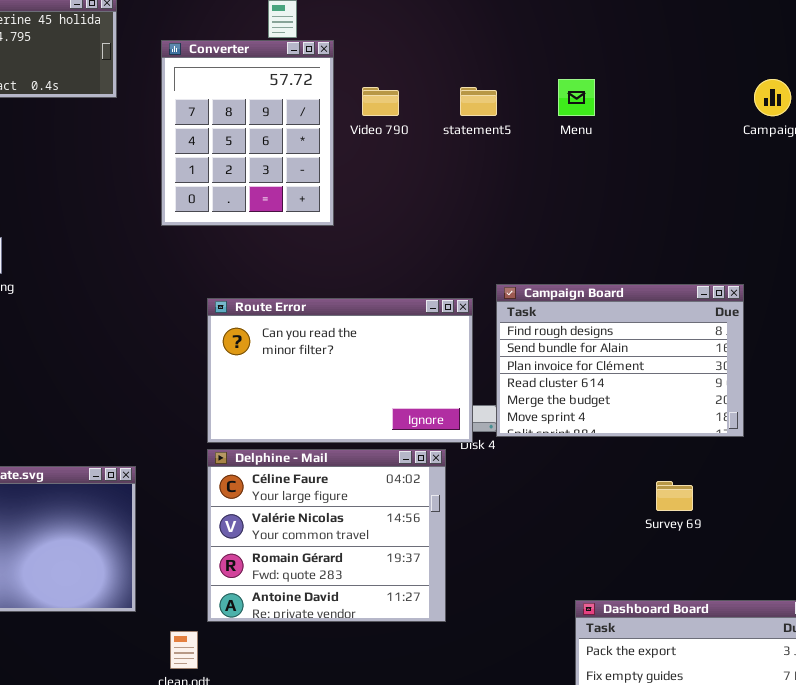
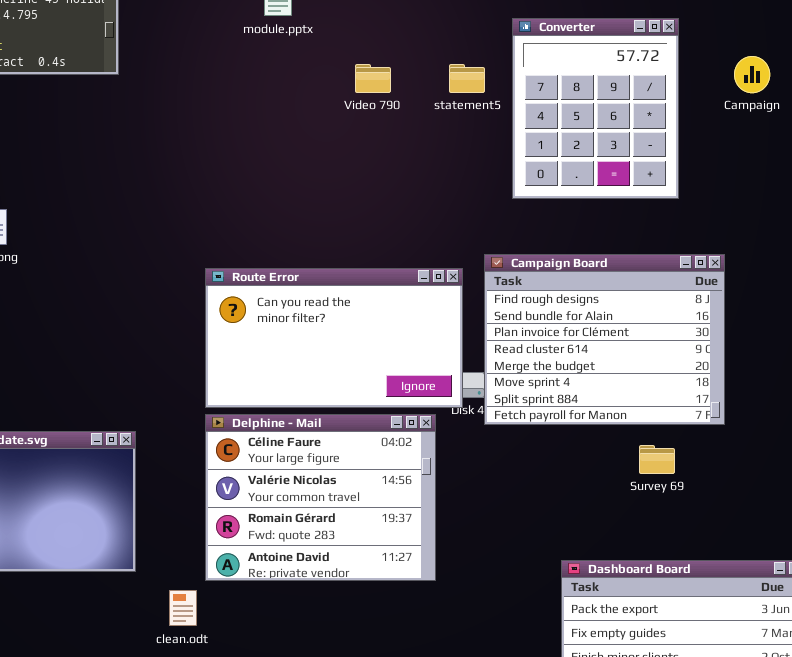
Converter: [161,40,334,226] -> [512,18,679,199], moved
Campaign Board: [496,284,744,437] -> [484,254,725,425], resized

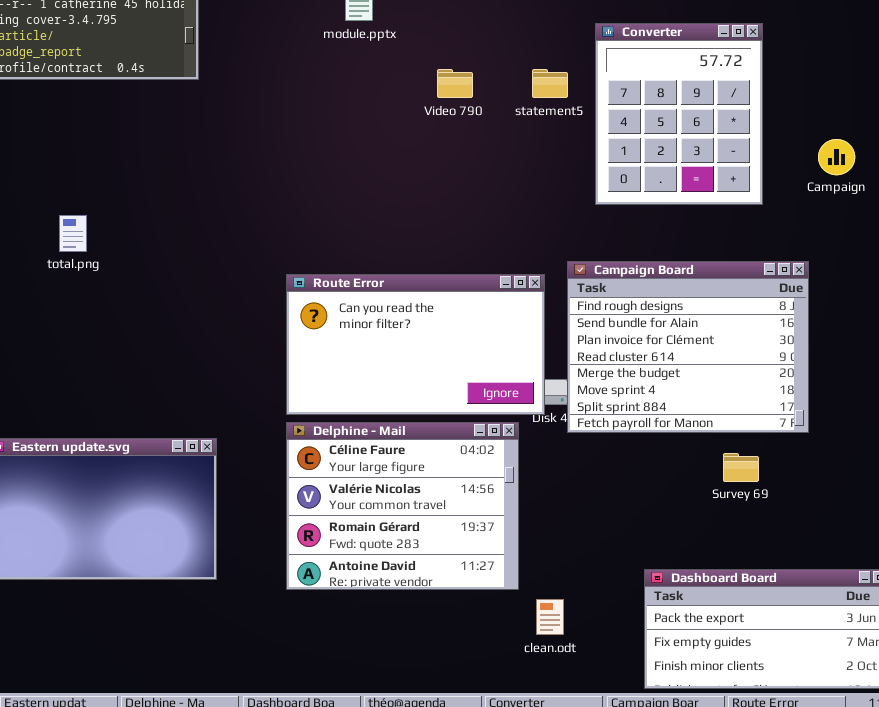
Campaign: [734,56,770,93] -> [818,139,855,175], moved
clean.odt: [169,590,197,626] -> [536,599,564,635], moved

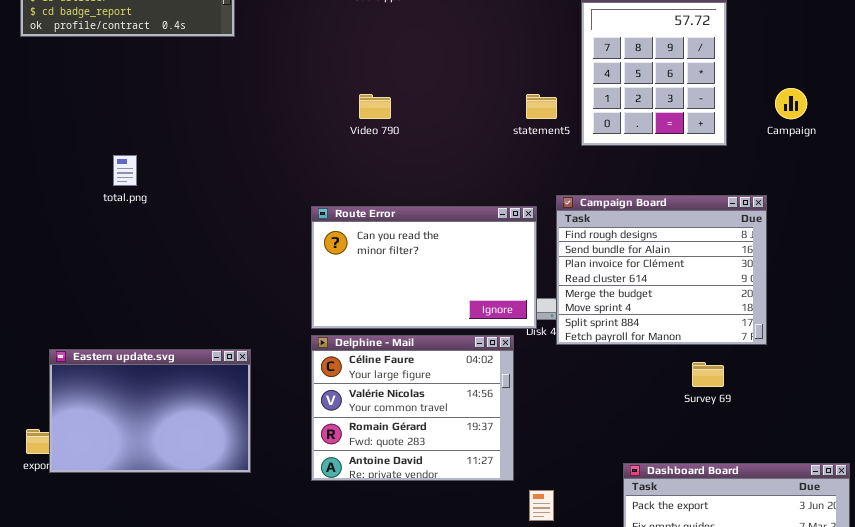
Video 790: [437,69,473,98] -> [359,94,391,119], moved
statement5: [532,69,568,98] -> [526,94,557,119], moved

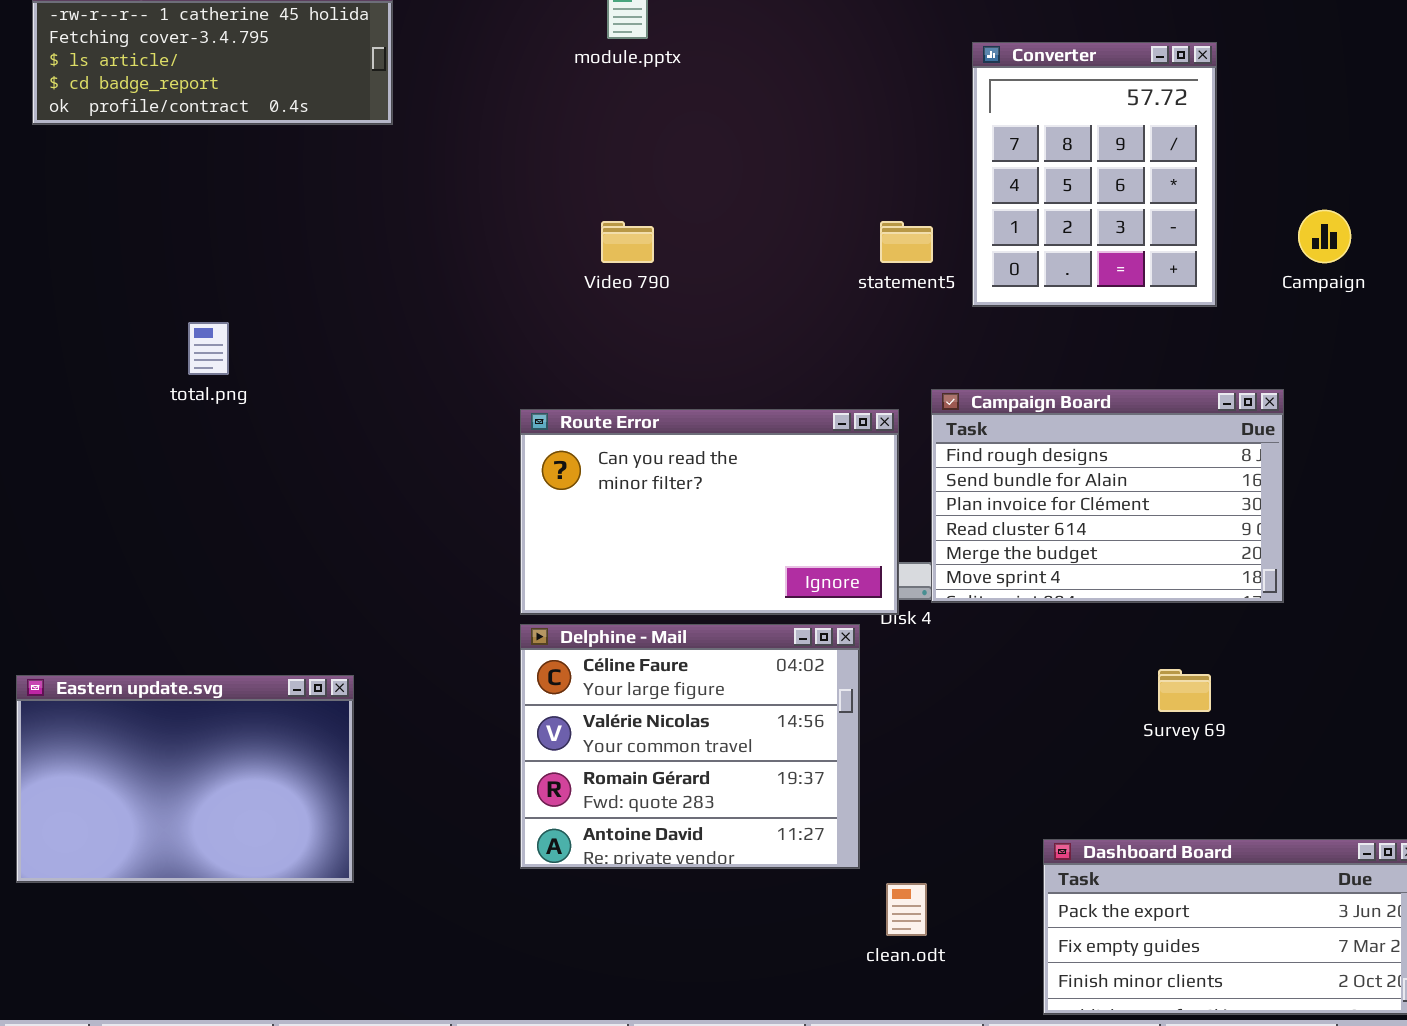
Campaign Board: [556,195,767,345] -> [931,389,1284,603], resized
Eastern update.svg: [49,349,251,473] -> [16,675,354,883], moved

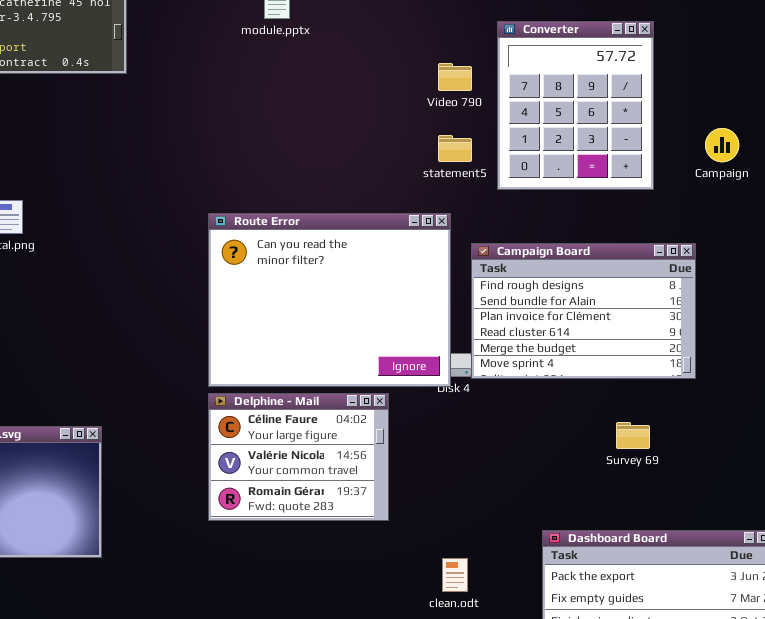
Video 790: [601,221,654,263] -> [438,63,472,91], moved
Route Error: [520,409,899,615] -> [208,213,451,387], resized
Delphine - Mail: [520,624,860,869] -> [208,393,389,521], resized

